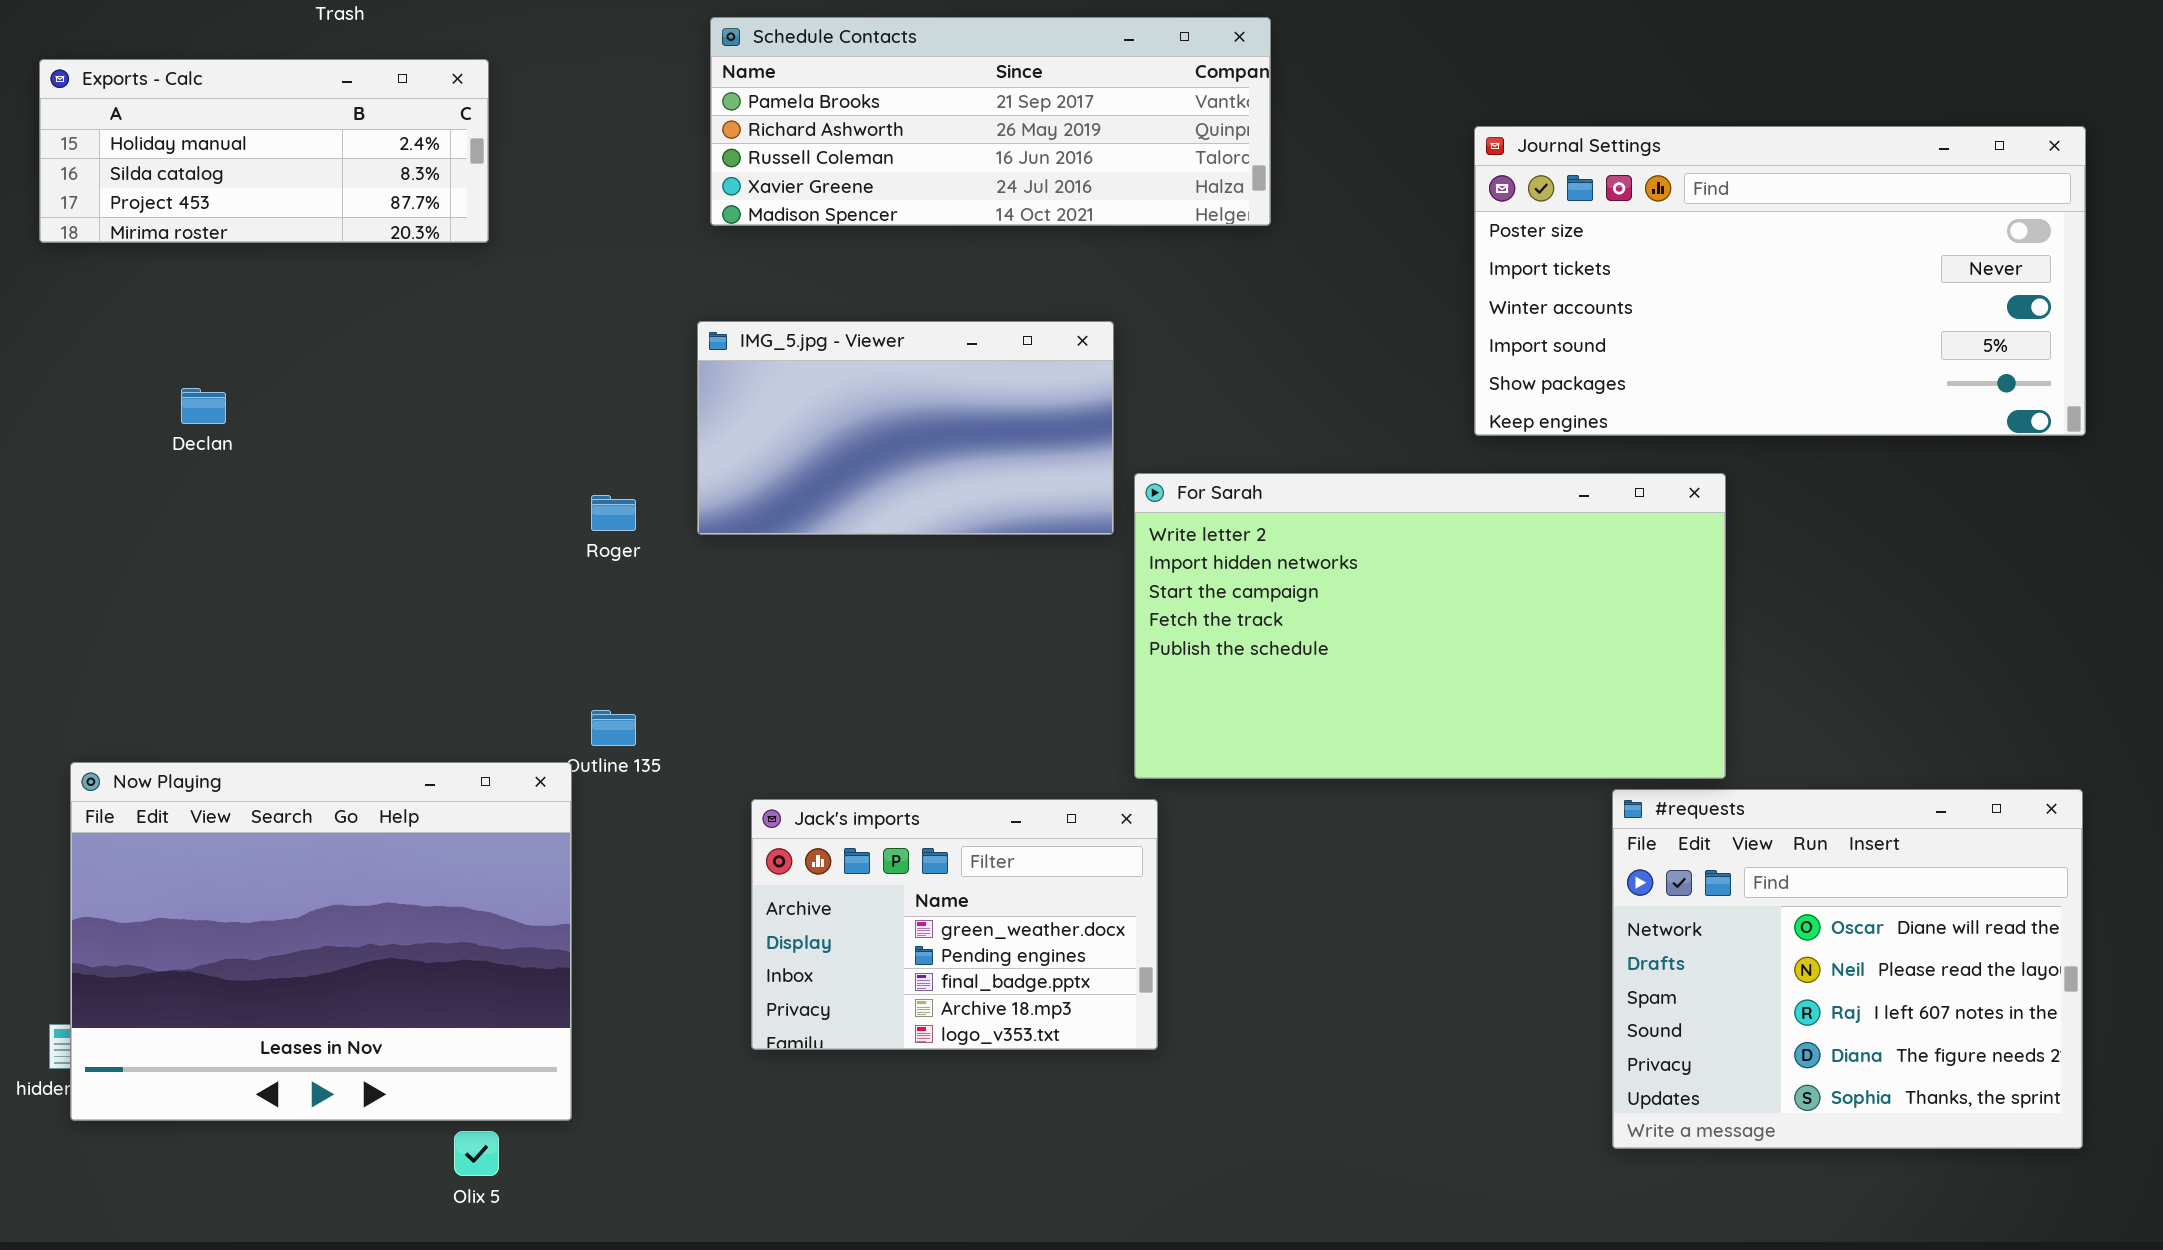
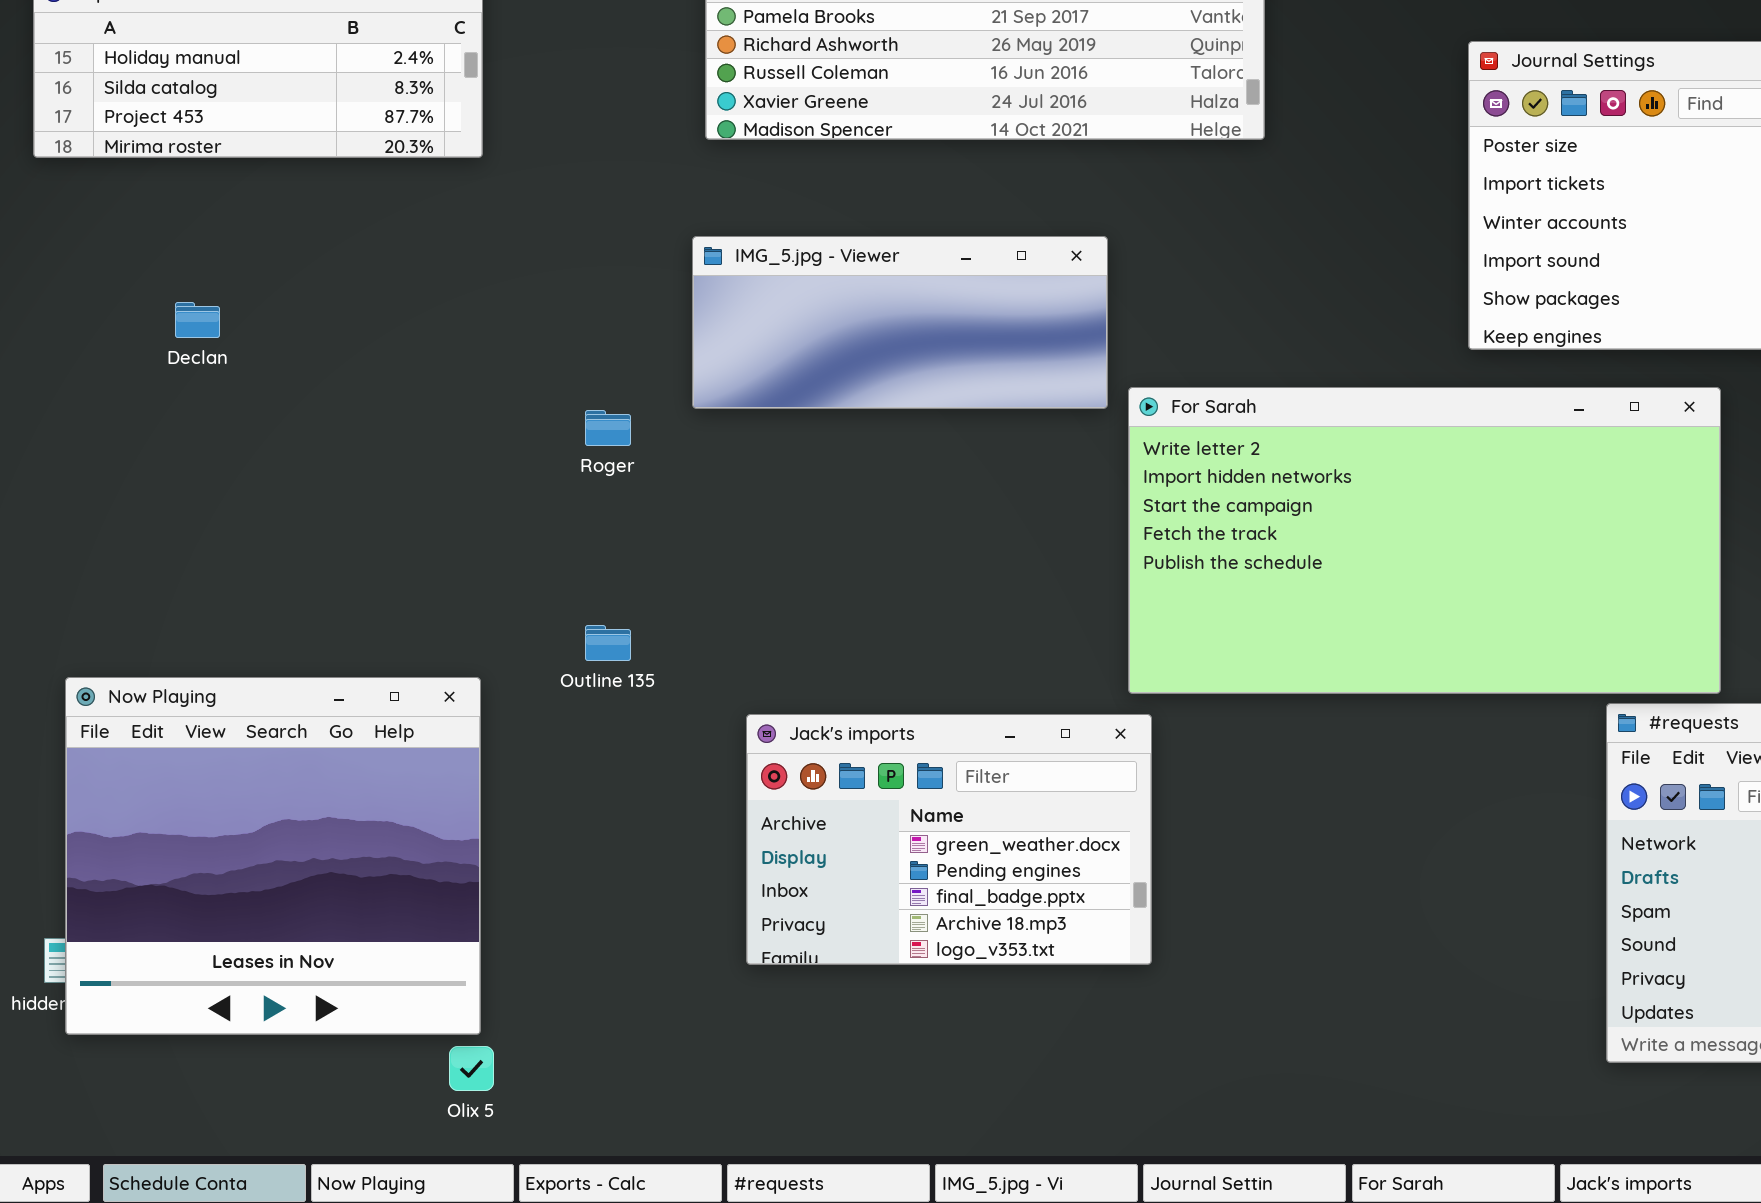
IMG_5.jpg - Viewer: [697,321,1114,535] -> [692,236,1108,409], resized
Now Playing: [70,762,572,1121] -> [65,677,481,1035], resized

